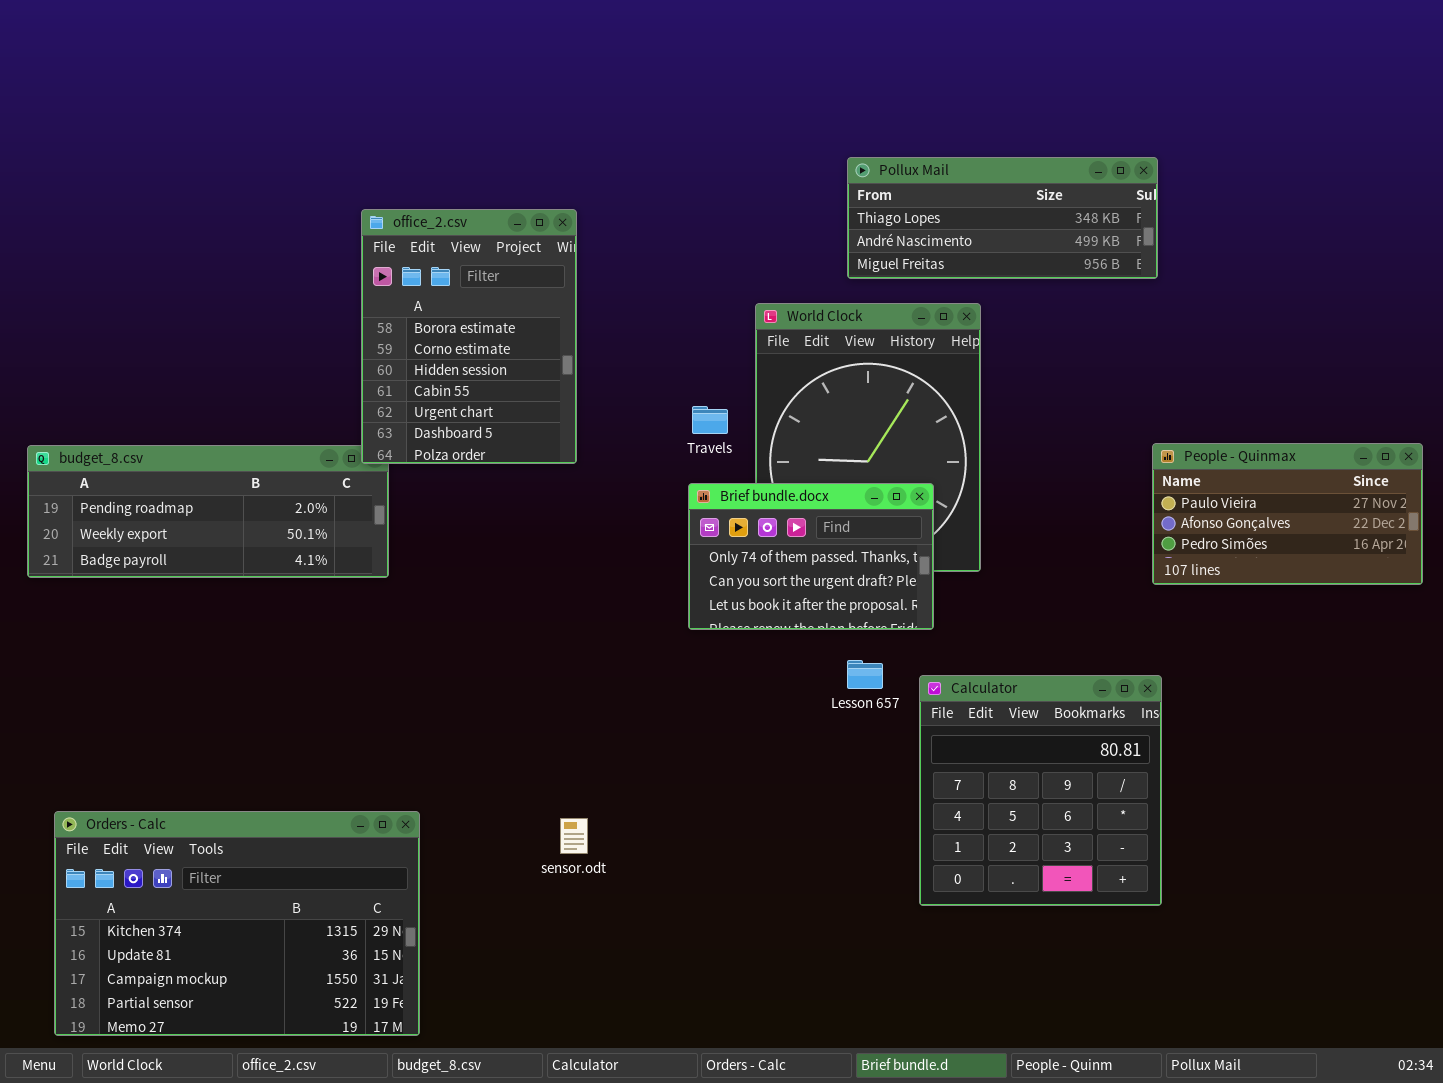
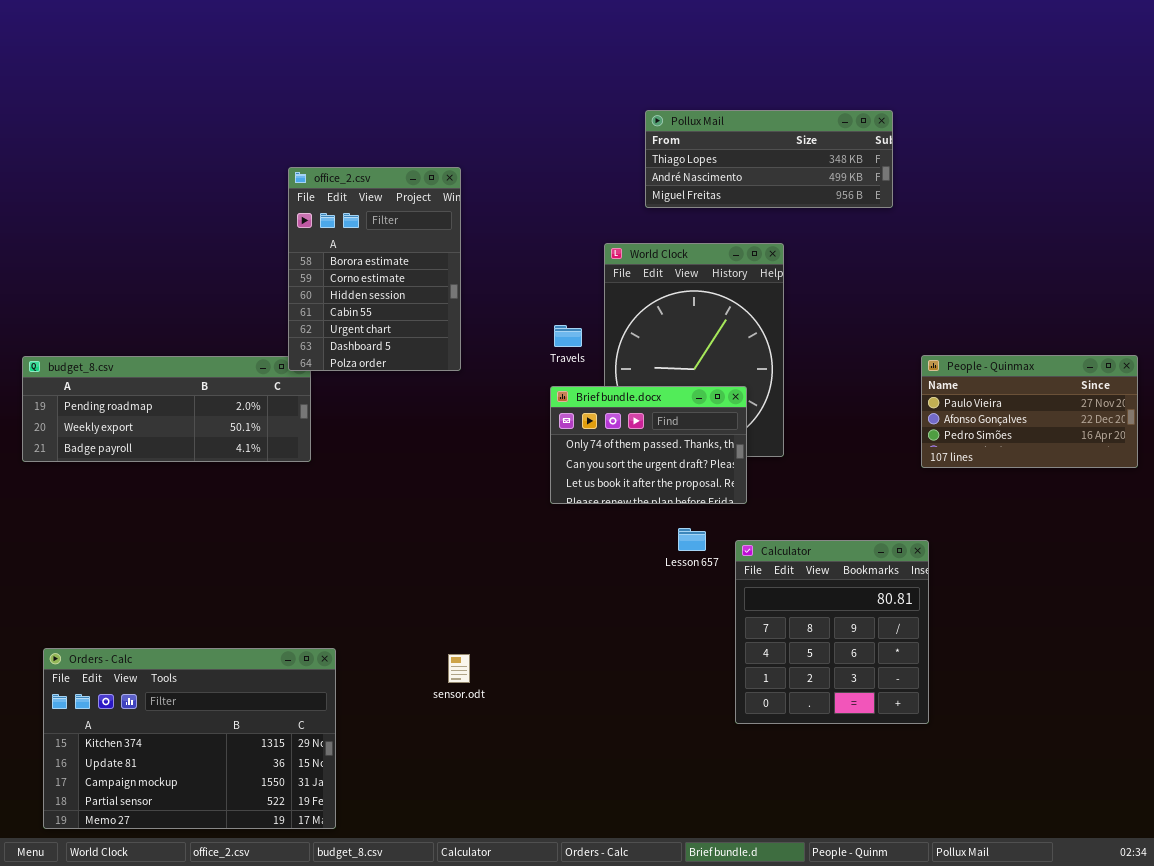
Pollux Mail: [847,157,1158,279] -> [645,110,893,208], moved

